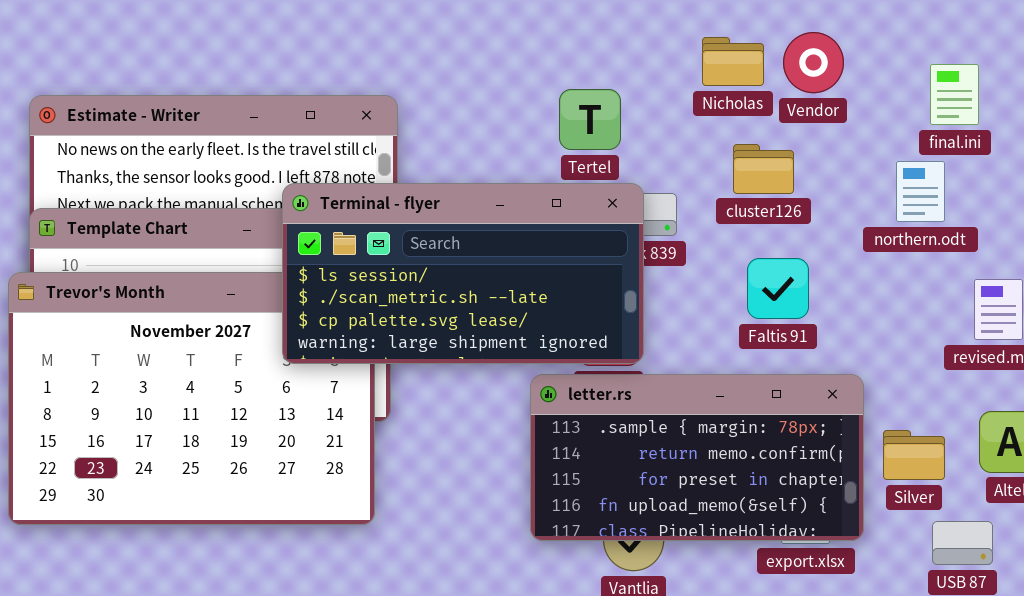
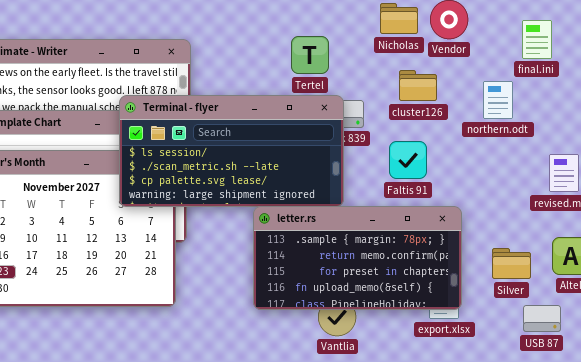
northern.odt: [896,161,945,222] -> [483,81,513,119], moved
Faltis 91: [747,258,809,319] -> [389,141,427,179], moved
letter.rs: [530,374,864,541] -> [253,206,462,310], moved

